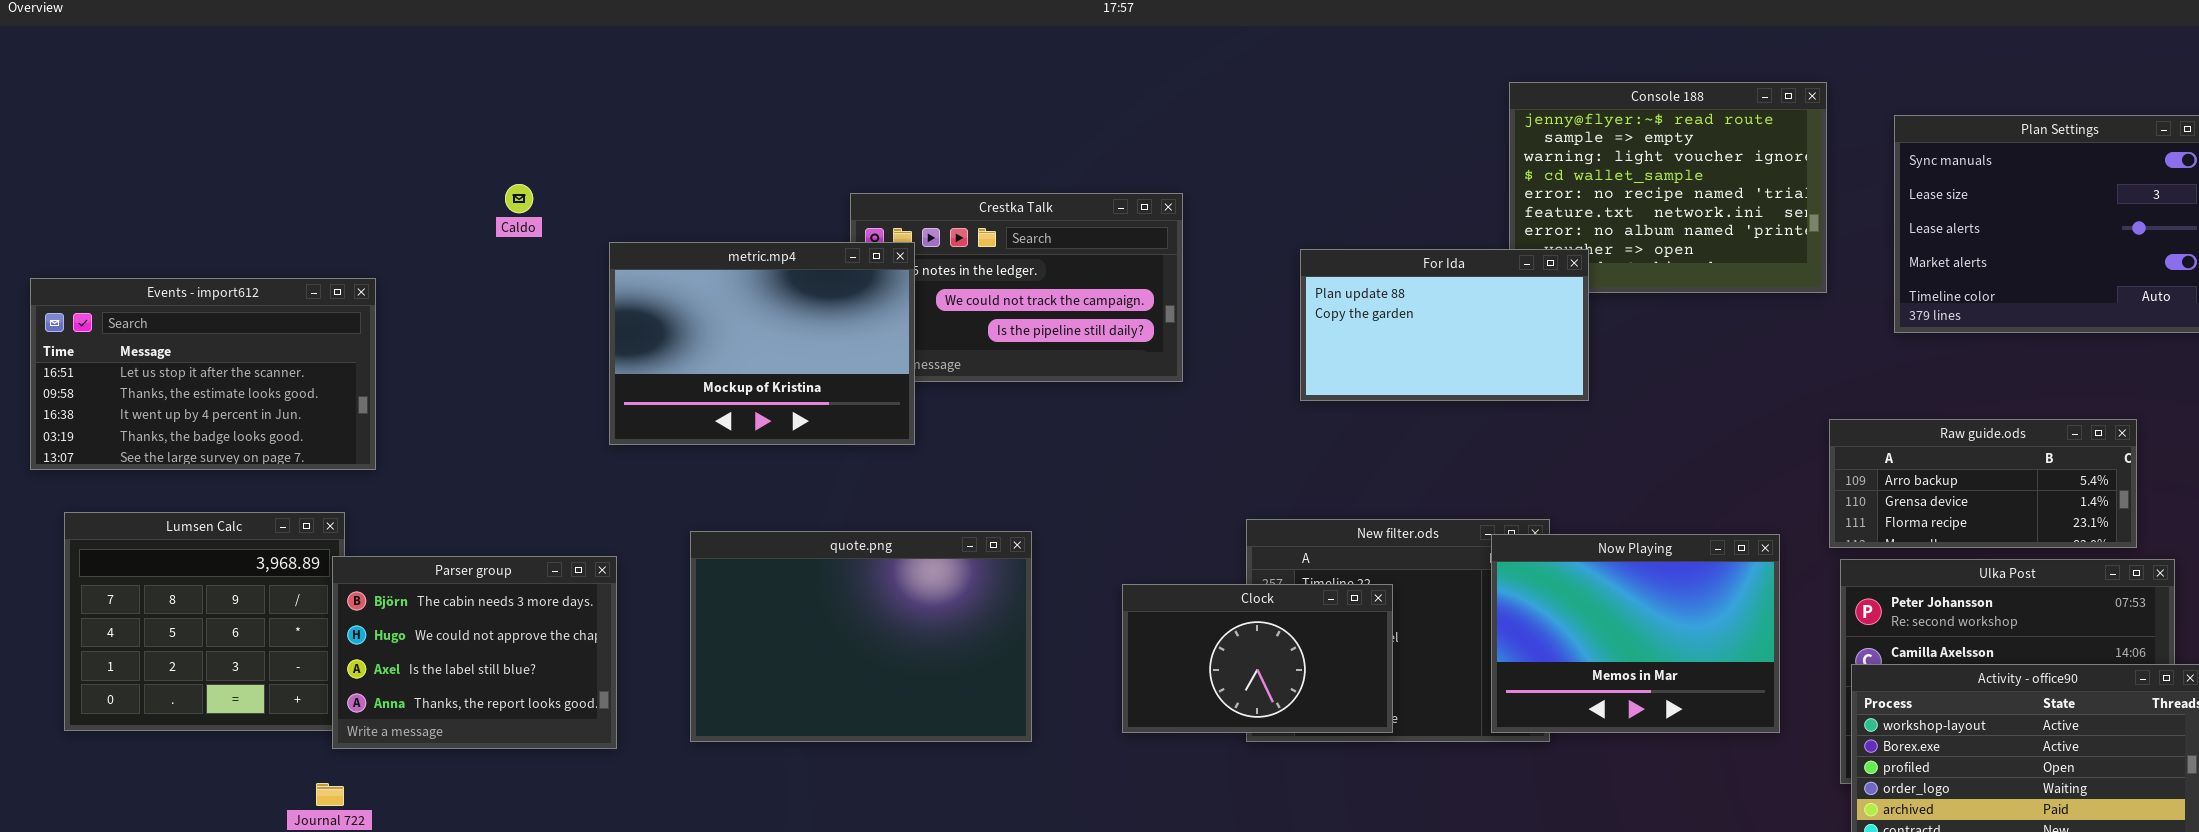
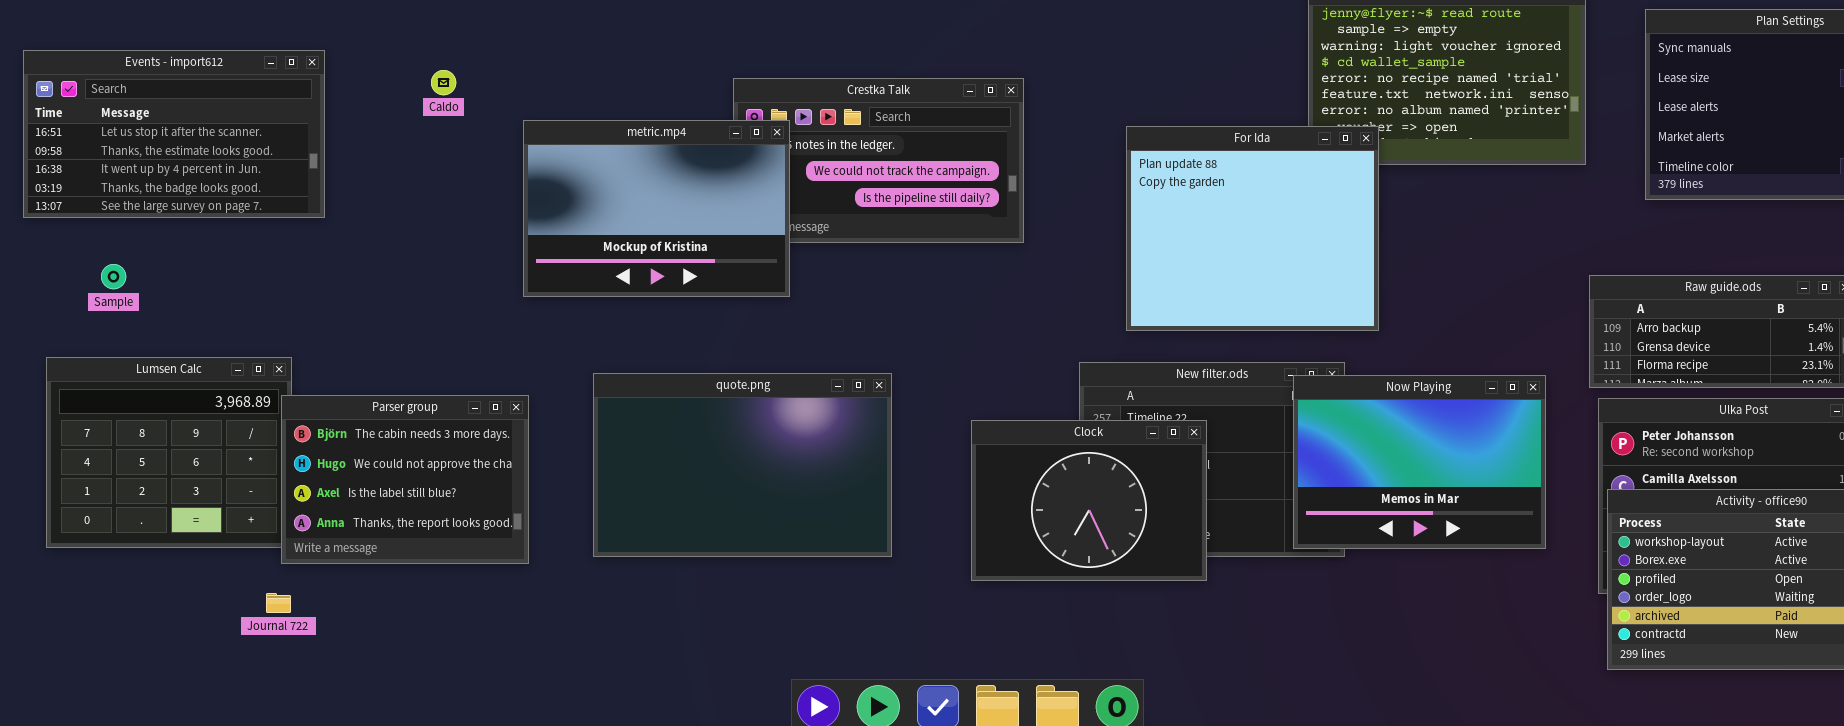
For Ida: [1300,249,1589,401] -> [1126,126,1379,331], resized
Events - import612: [30,278,376,470] -> [23,50,325,218], moved
Clock: [1122,584,1393,733] -> [971,420,1207,581], resized

